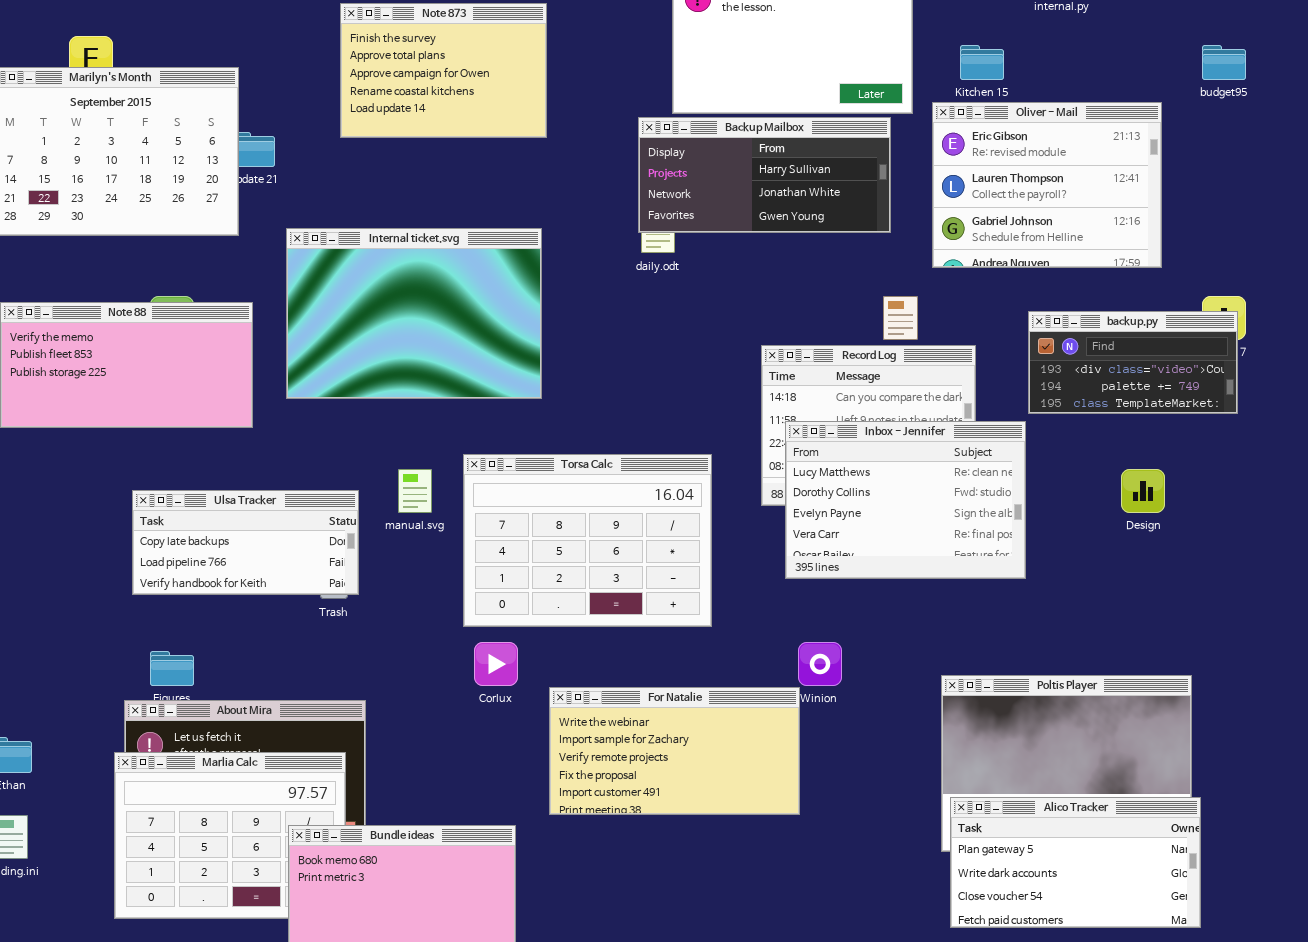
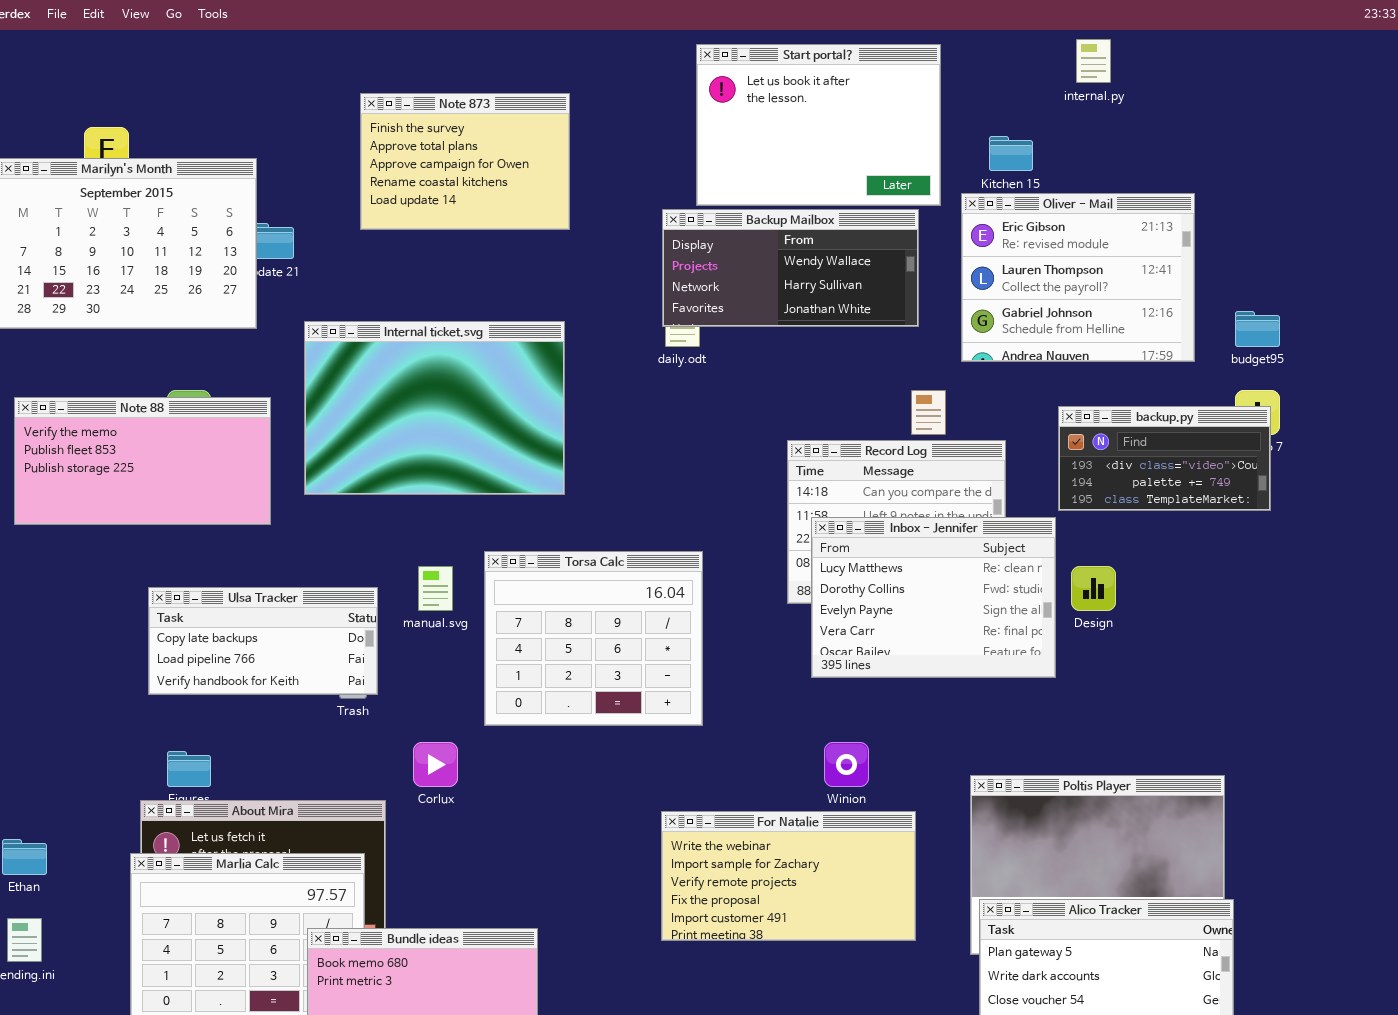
budget95: [1202,45,1246,80] -> [1235,311,1280,347], moved
Backup Mailbox: [638,117,891,233] -> [662,209,919,327], scrolled up 1 row
Torsa Calc: [463,454,712,627] -> [484,551,703,726], resized
Design: [1121,469,1165,513] -> [1071,566,1116,611], moved
Corlux: [474,642,518,686] -> [413,742,458,787], moved
For Natalie: [549,687,800,815] -> [661,811,916,941], moved

